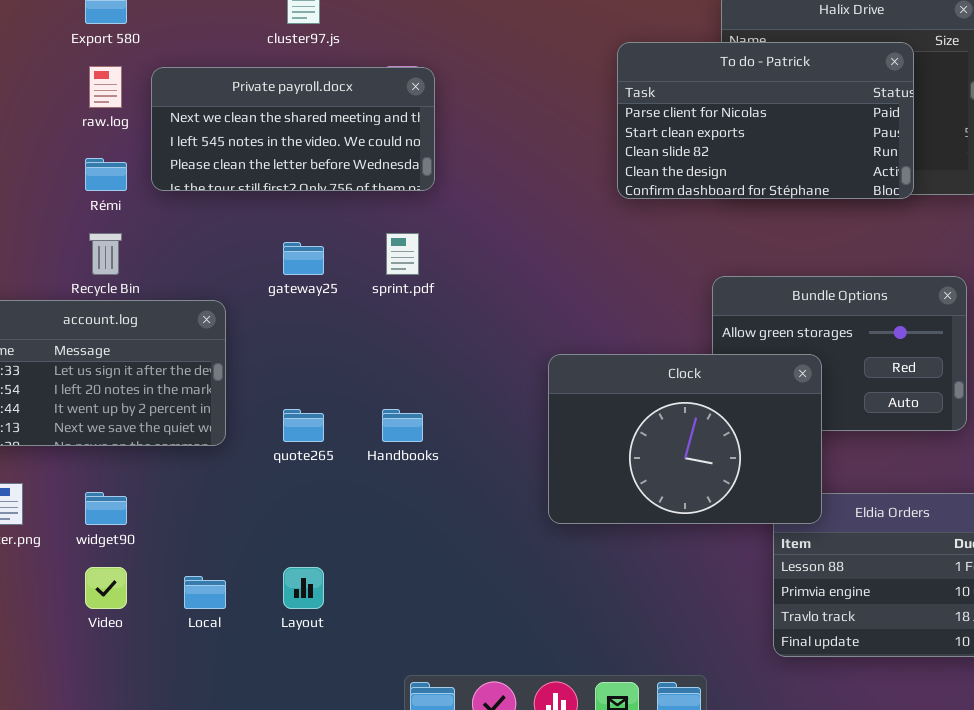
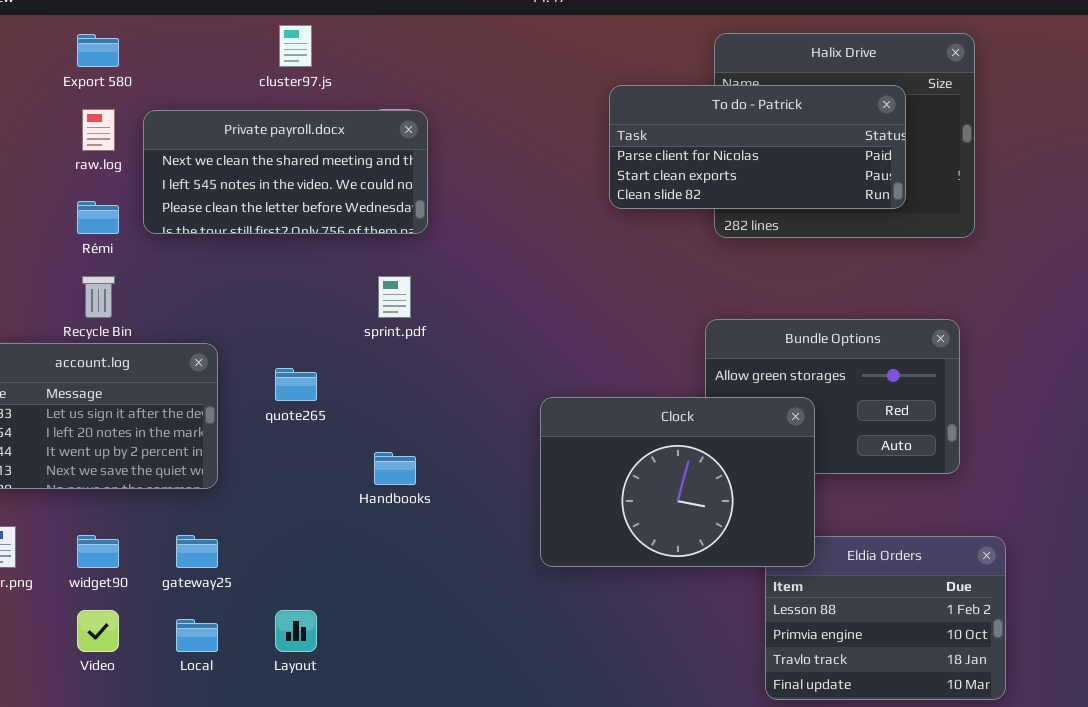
To do - Patrick: [617,42,914,199] -> [609,85,906,209], resized
gateway25: [283,242,324,275] -> [176,535,218,568], moved
quote265: [283,409,324,442] -> [275,368,317,401], moved

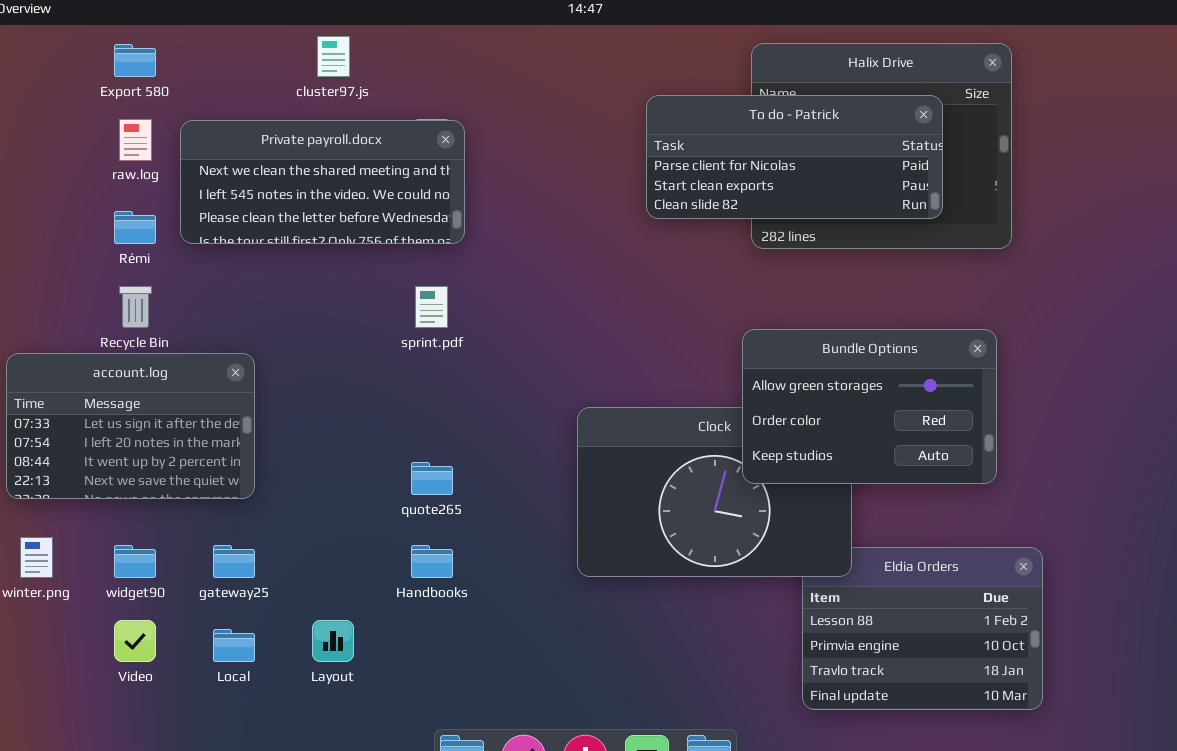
Bundle Options: [705,319,960,474] -> [742,329,997,484], raised
quote265: [275,368,317,401] -> [411,462,453,495], moved
Handbooks: [374,452,416,485] -> [411,545,453,578], moved

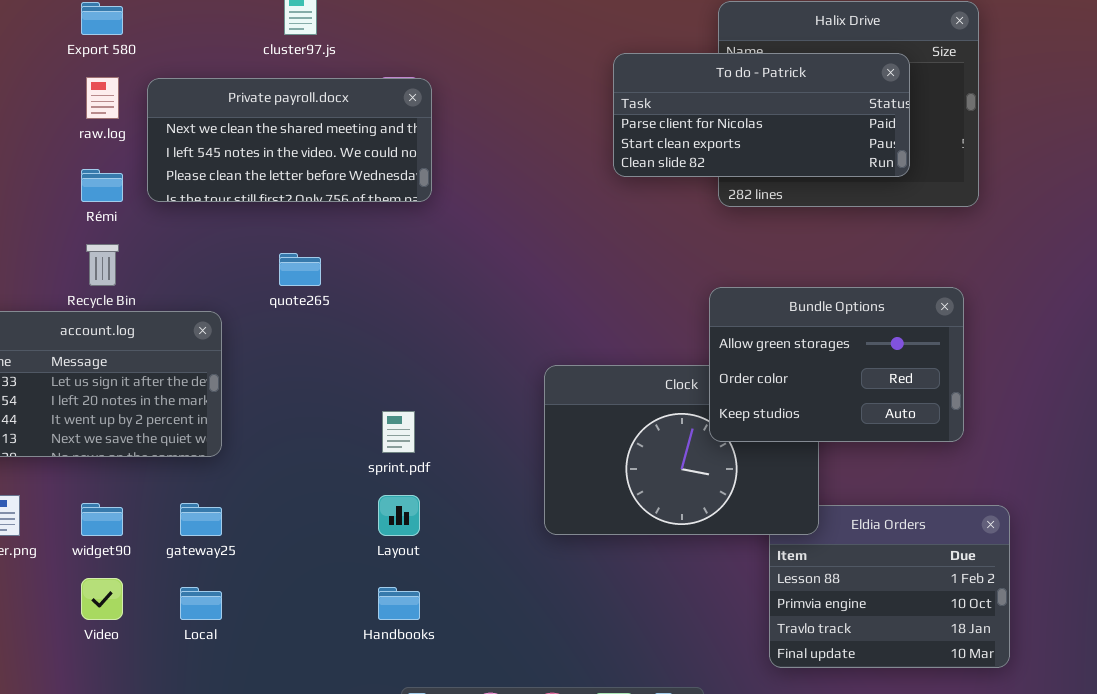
sprint.pdf: [415,286,448,328] -> [382,411,415,453], moved
quote265: [411,462,453,495] -> [279,253,321,286], moved
Handbooks: [411,545,453,578] -> [378,587,420,620], moved
Layout: [312,620,354,662] -> [378,495,420,536], moved

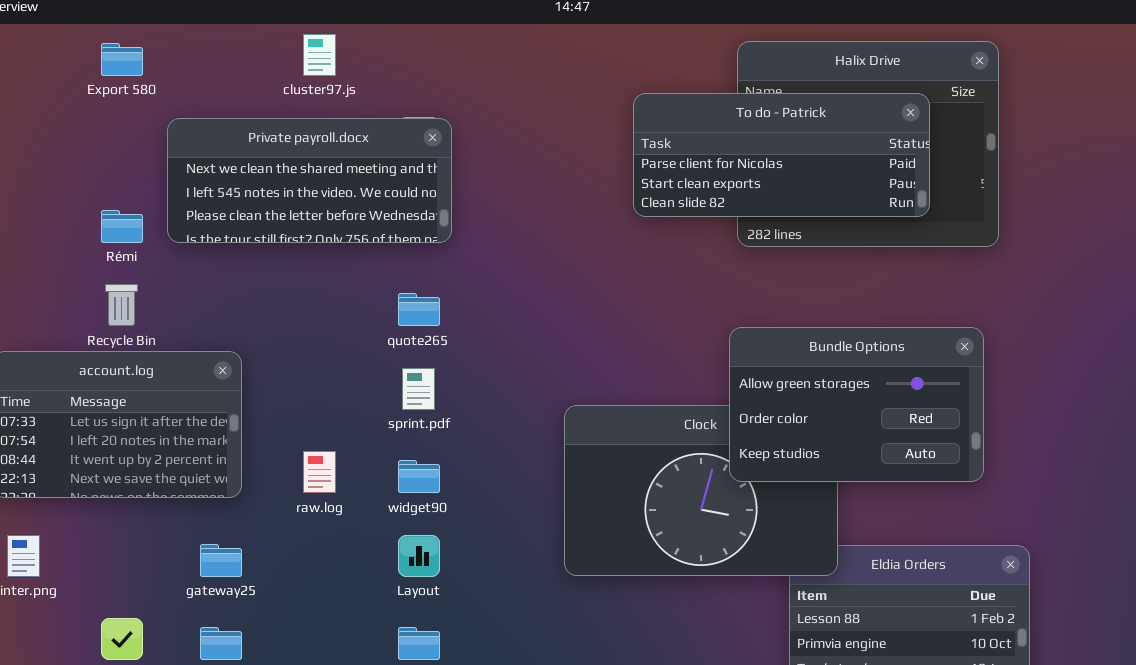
raw.log: [86,77,119,119] -> [303,451,336,493], moved
quote265: [279,253,321,286] -> [398,293,440,326], moved
sprint.pdf: [382,411,415,453] -> [402,368,435,410], moved
widget90: [81,503,123,536] -> [398,460,440,493], moved

